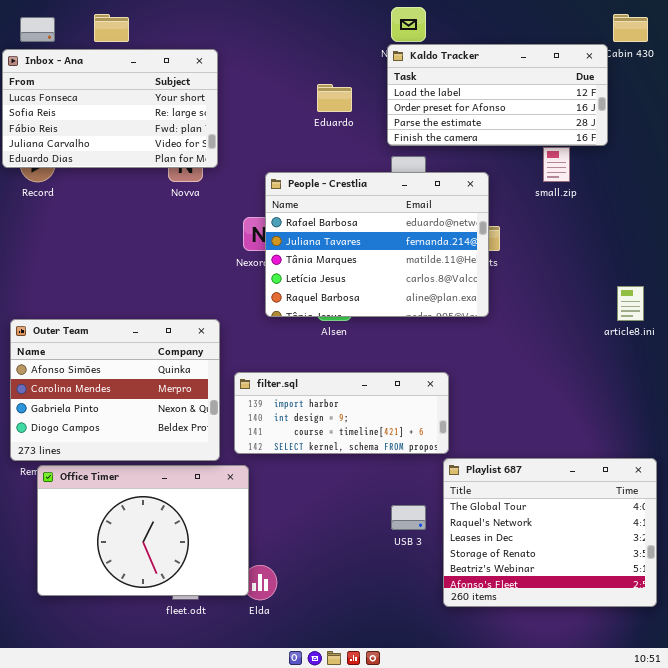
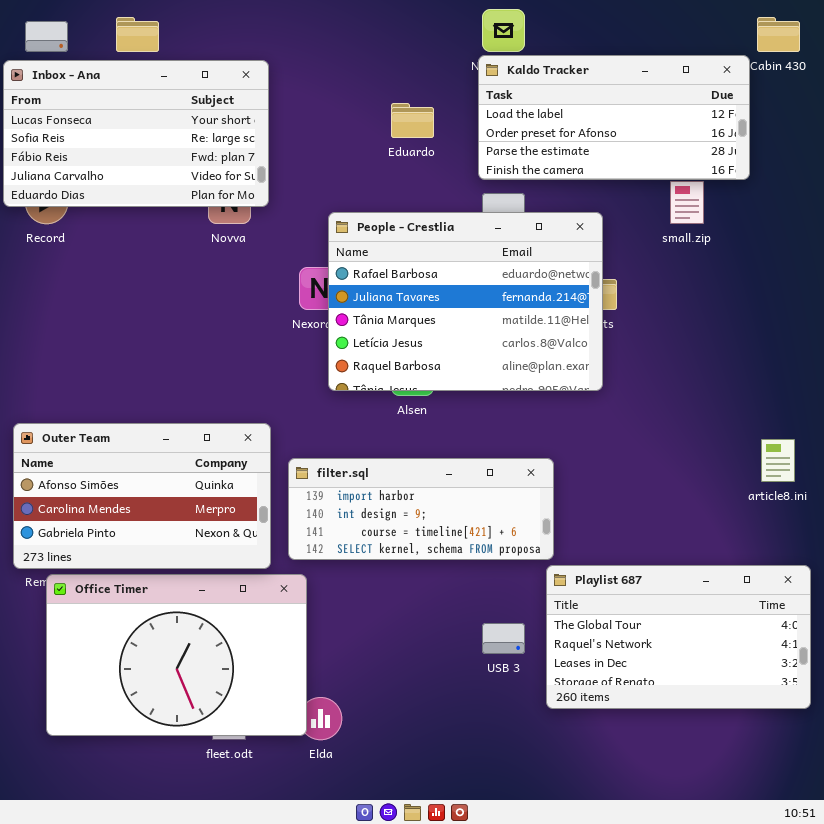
article8.ini: [617,286,644,321] -> [761,439,795,482], moved
Outer Team: [10,319,220,461] -> [13,423,271,569], resized
Playlist 687: [443,458,657,607] -> [546,565,811,709], resized

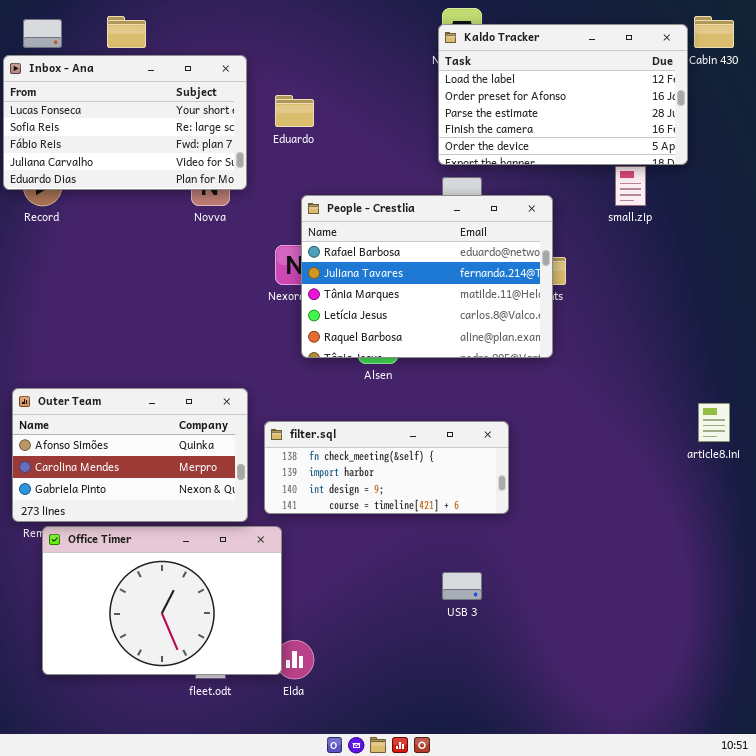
Kaldo Tracker: [478,55,750,180] -> [438,24,688,165], resized
Eduardo: [391,103,434,138] -> [275,95,314,127], moved
filter.sql: [288,458,554,560] -> [264,421,509,514], scrolled up 1 row
Playlist 687: [546,565,811,709] -> none, closed

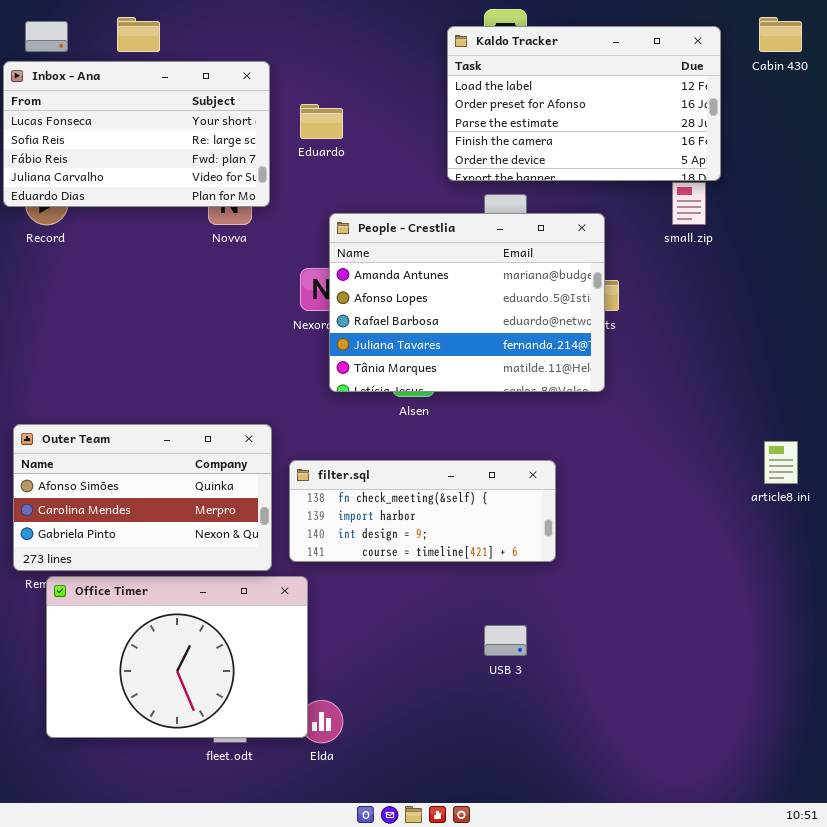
Kaldo Tracker: [438,24,688,165] -> [447,26,721,181], moved
People - Crestlia: [301,195,553,358] -> [329,213,605,392], scrolled up 2 rows

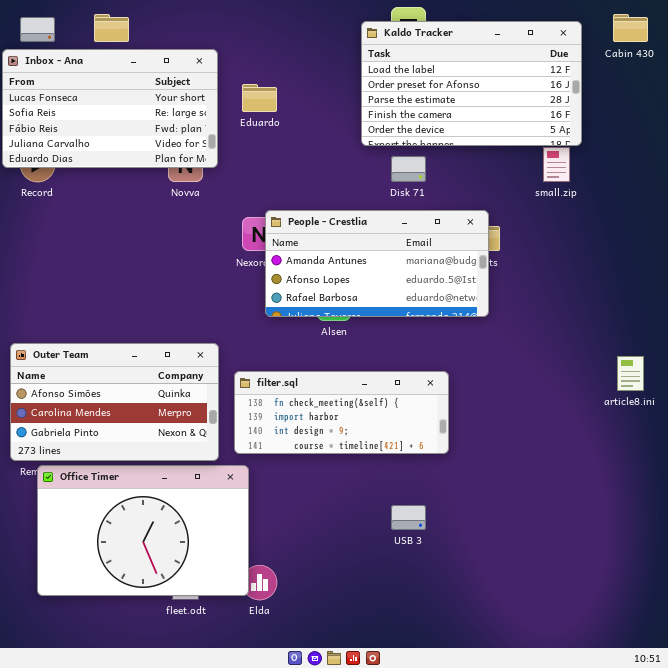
People - Crestlia: [329,213,605,392] -> [265,210,489,317], resized

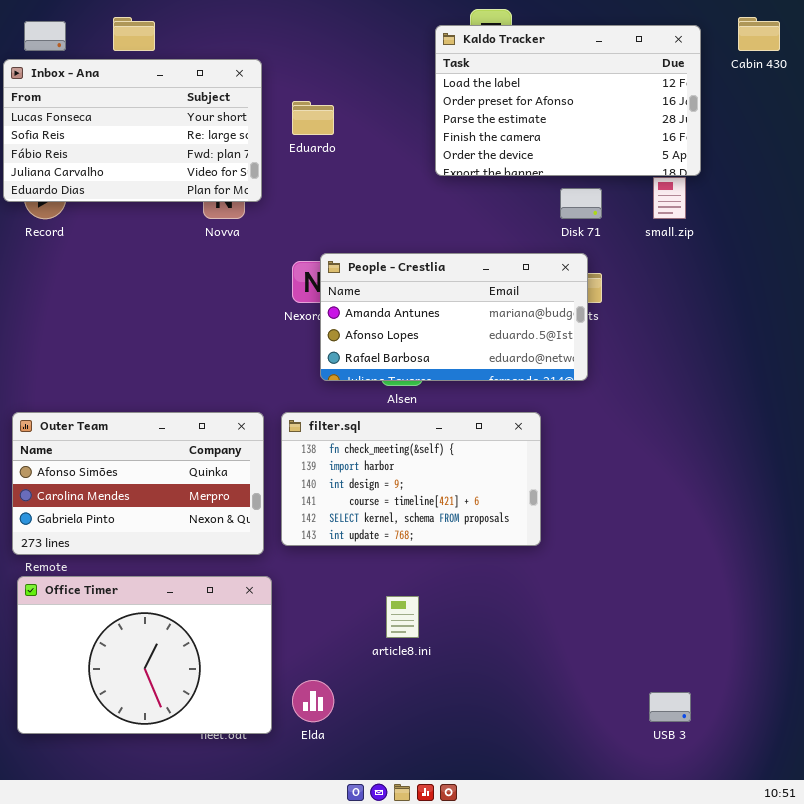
Disk 71: [391,156,426,182] -> [560,188,602,219], moved
article8.ini: [617,356,644,391] -> [386,596,419,638], moved
filter.sql: [234,371,449,454] -> [281,412,541,546], resized
Office Timer: [37,465,249,596] -> [17,576,272,734], moved
USB 3: [391,505,426,530] -> [649,692,691,722], moved

